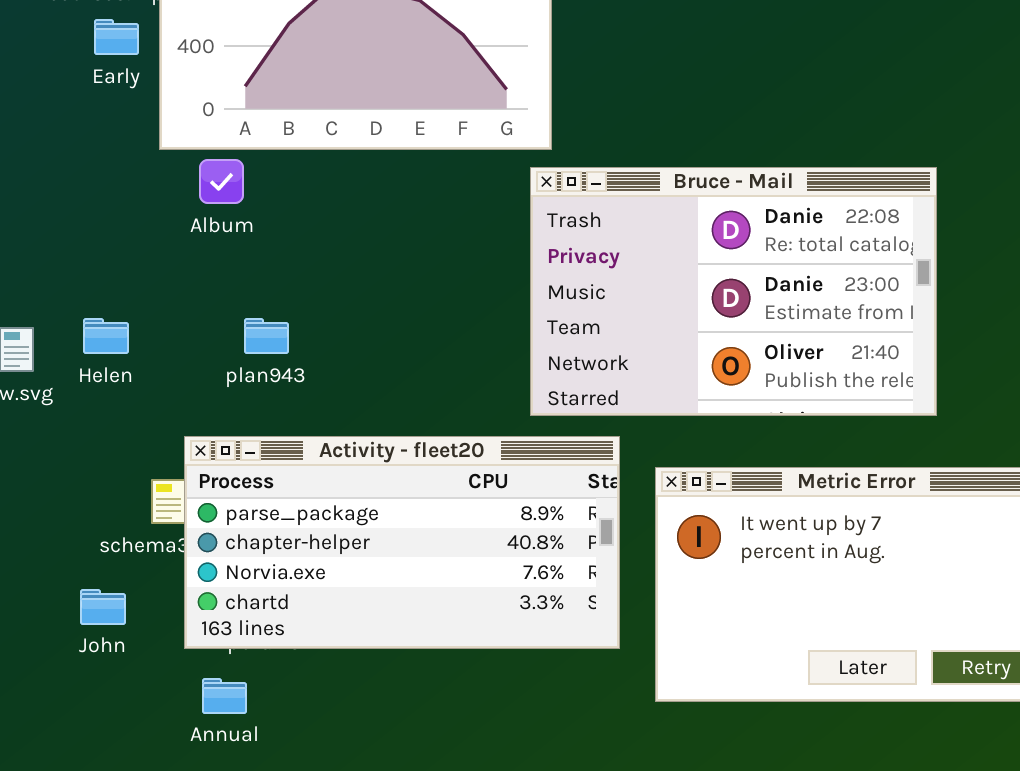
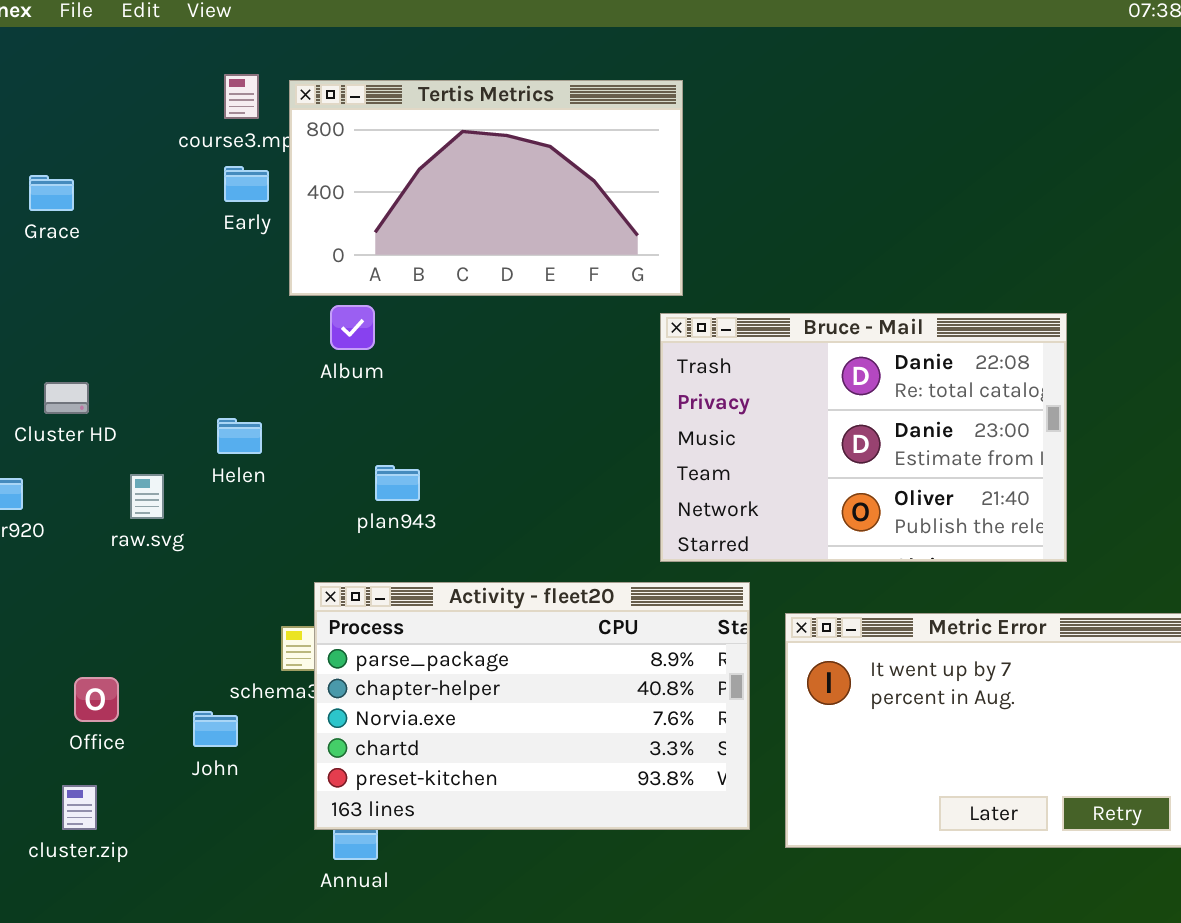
Helen: [83,318,129,354] -> [217,418,262,454], moved
Activity - fleet20: [184,436,620,649] -> [314,582,750,830], resized
John: [80,589,126,625] -> [193,711,238,747], moved

